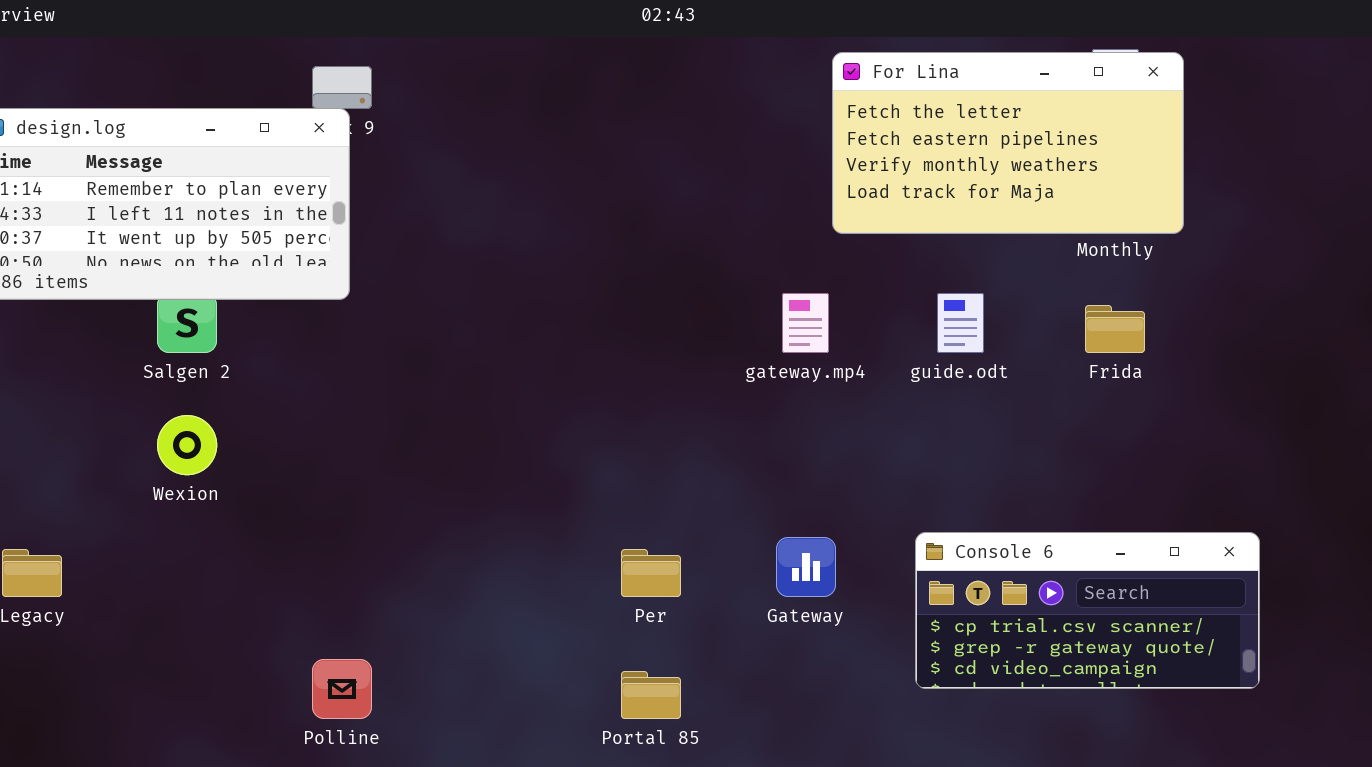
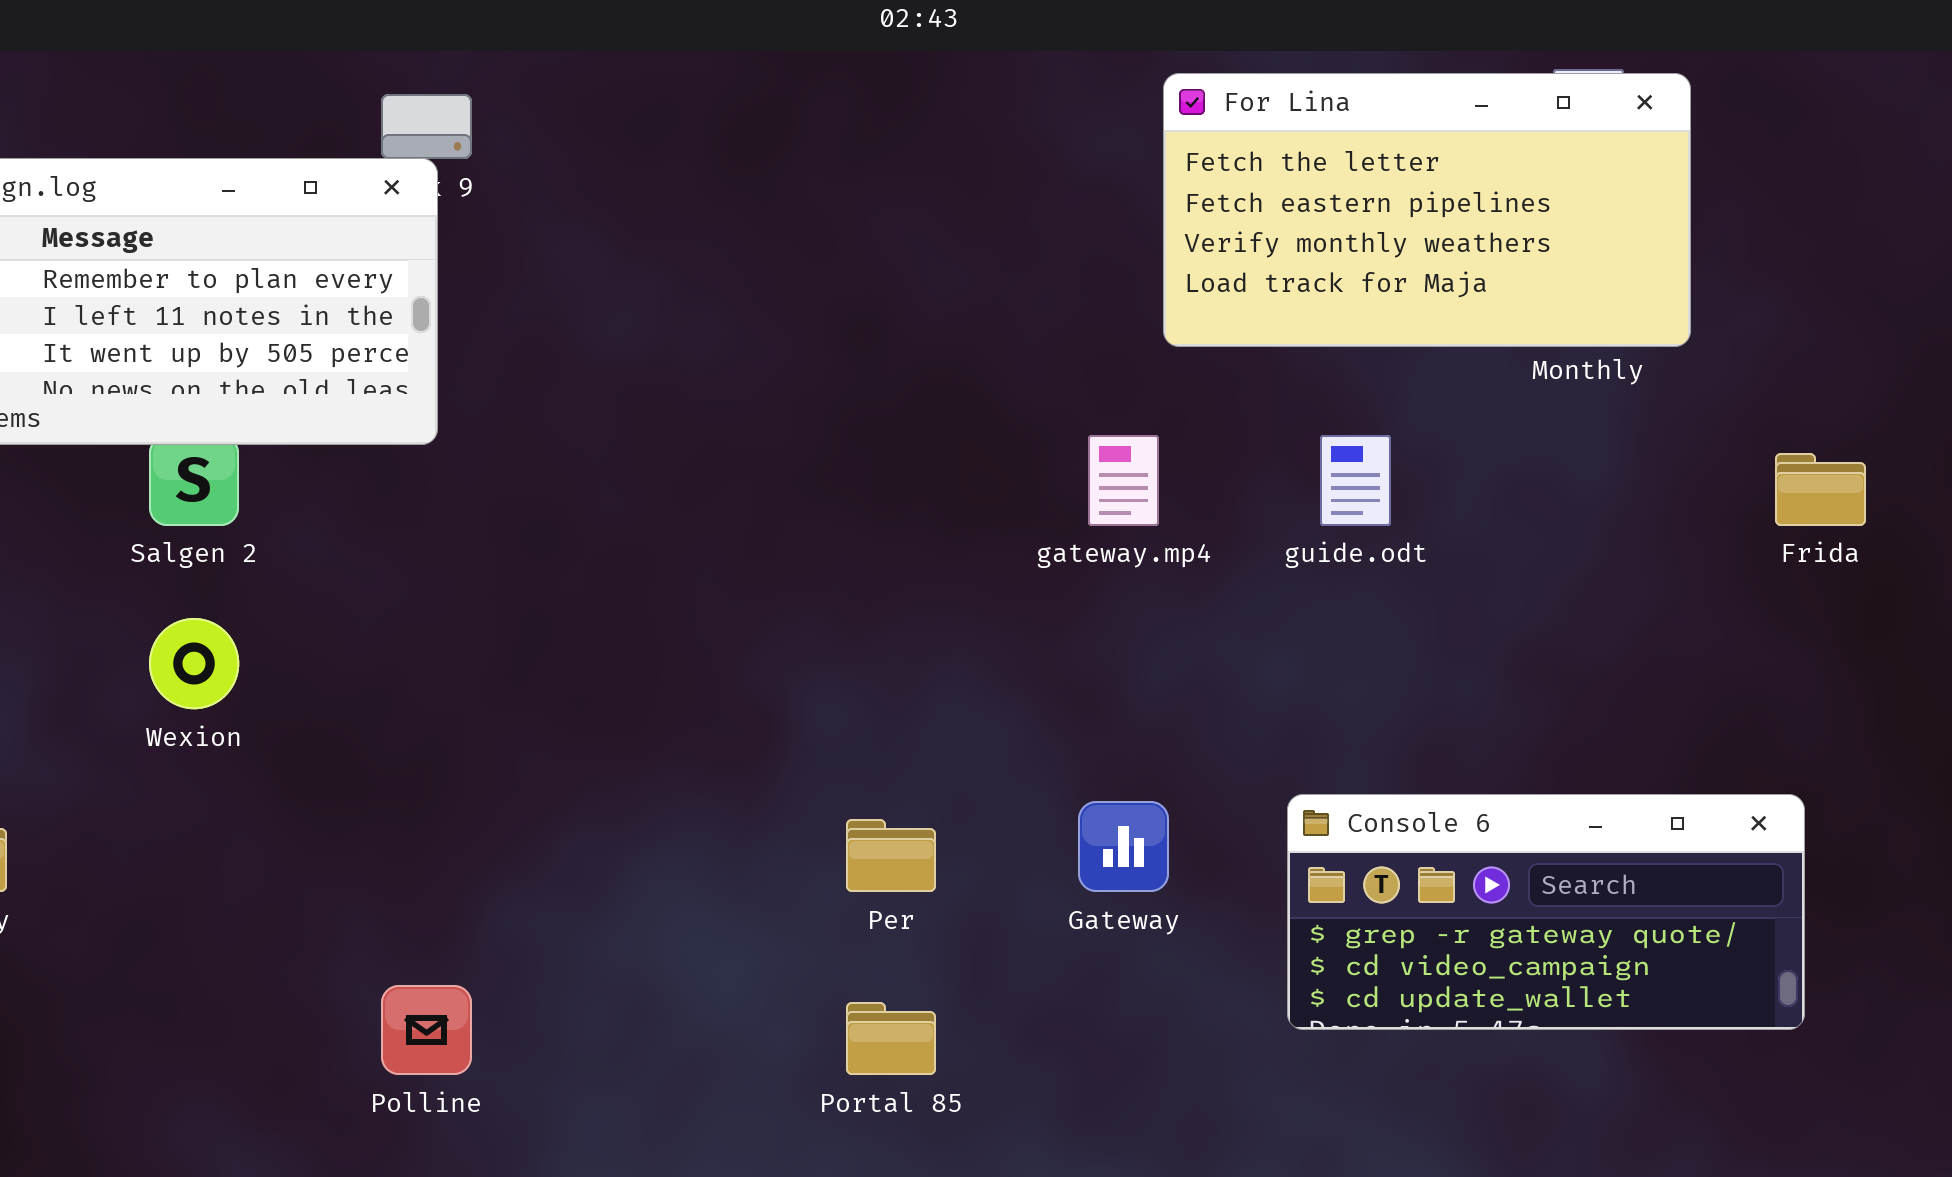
Frida: [1085,305,1145,353] -> [1775,453,1866,526], moved
Console 6: [915,532,1260,689] -> [1287,794,1805,1030], scrolled down 1 row

